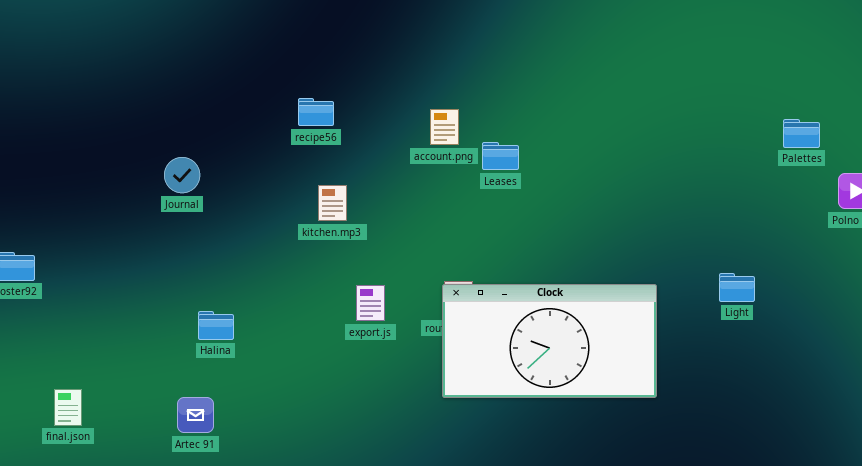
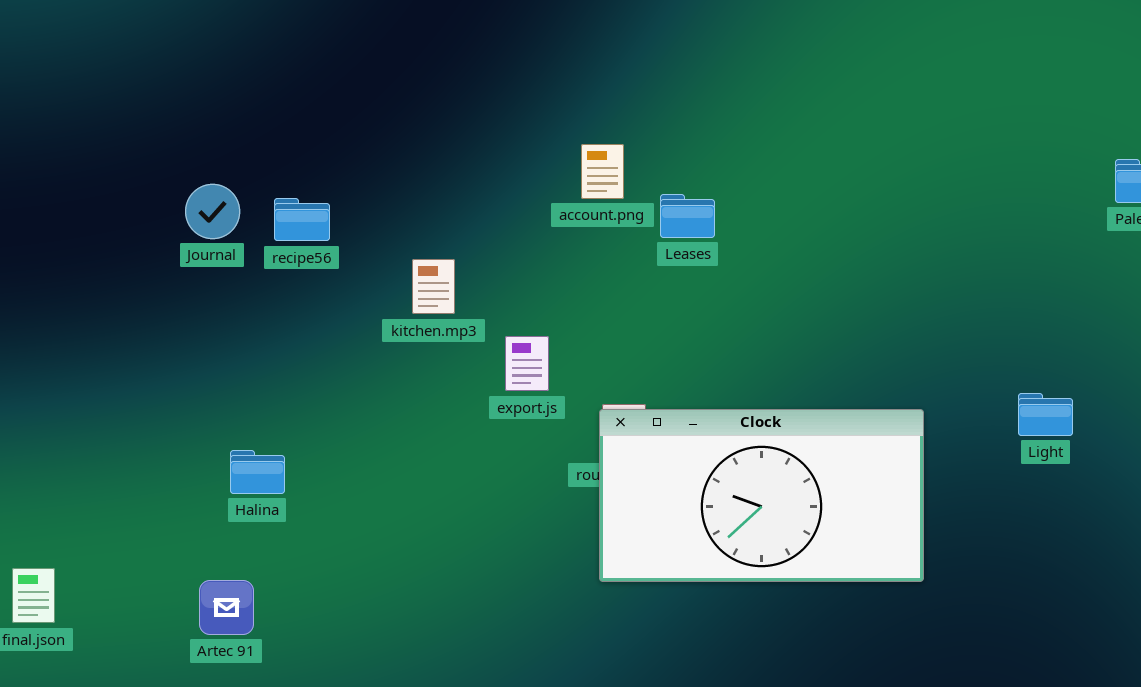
recipe56: [298,98,334,126] -> [274,198,330,241], moved
Journal: [164,157,200,193] -> [185,184,240,239], moved
export.js: [356,285,385,321] -> [505,336,549,391], moved

